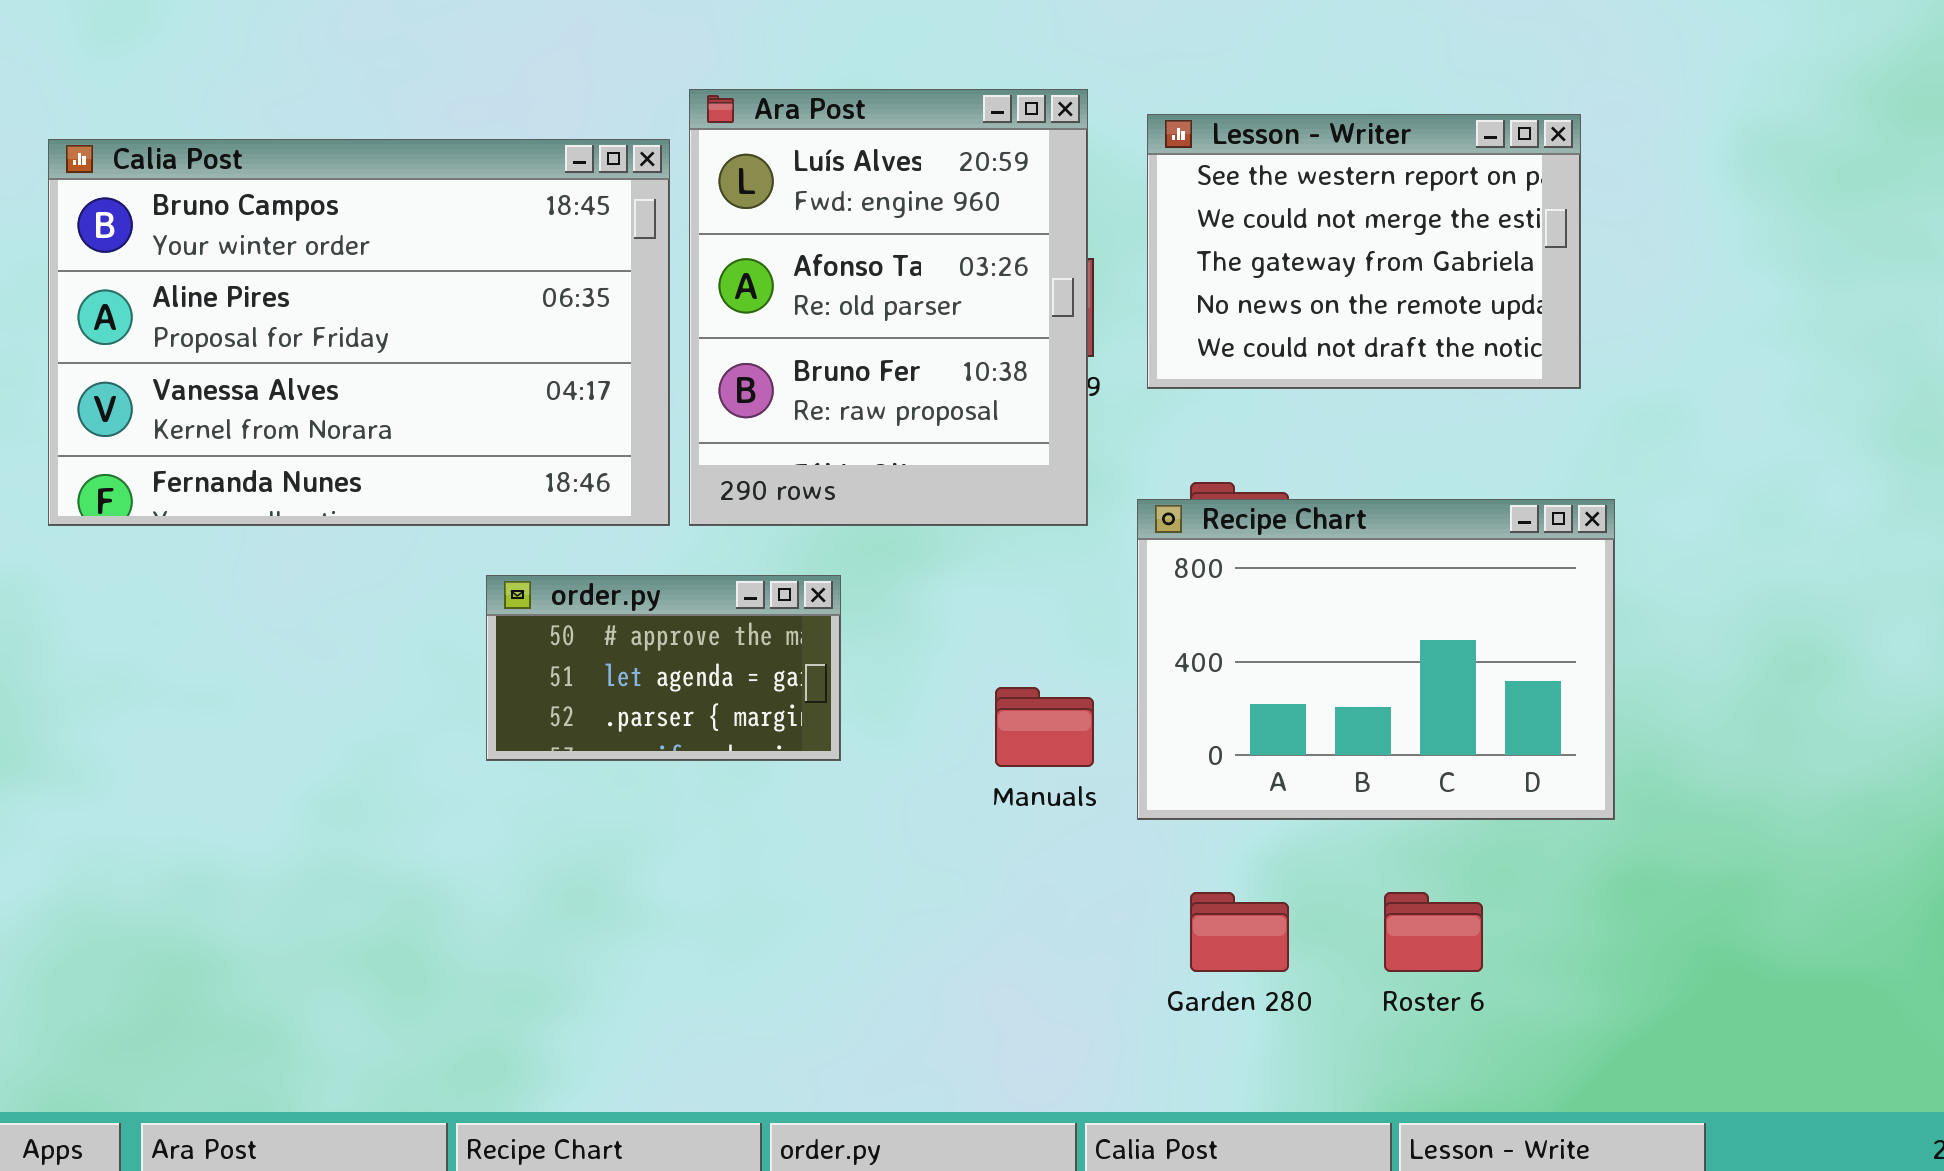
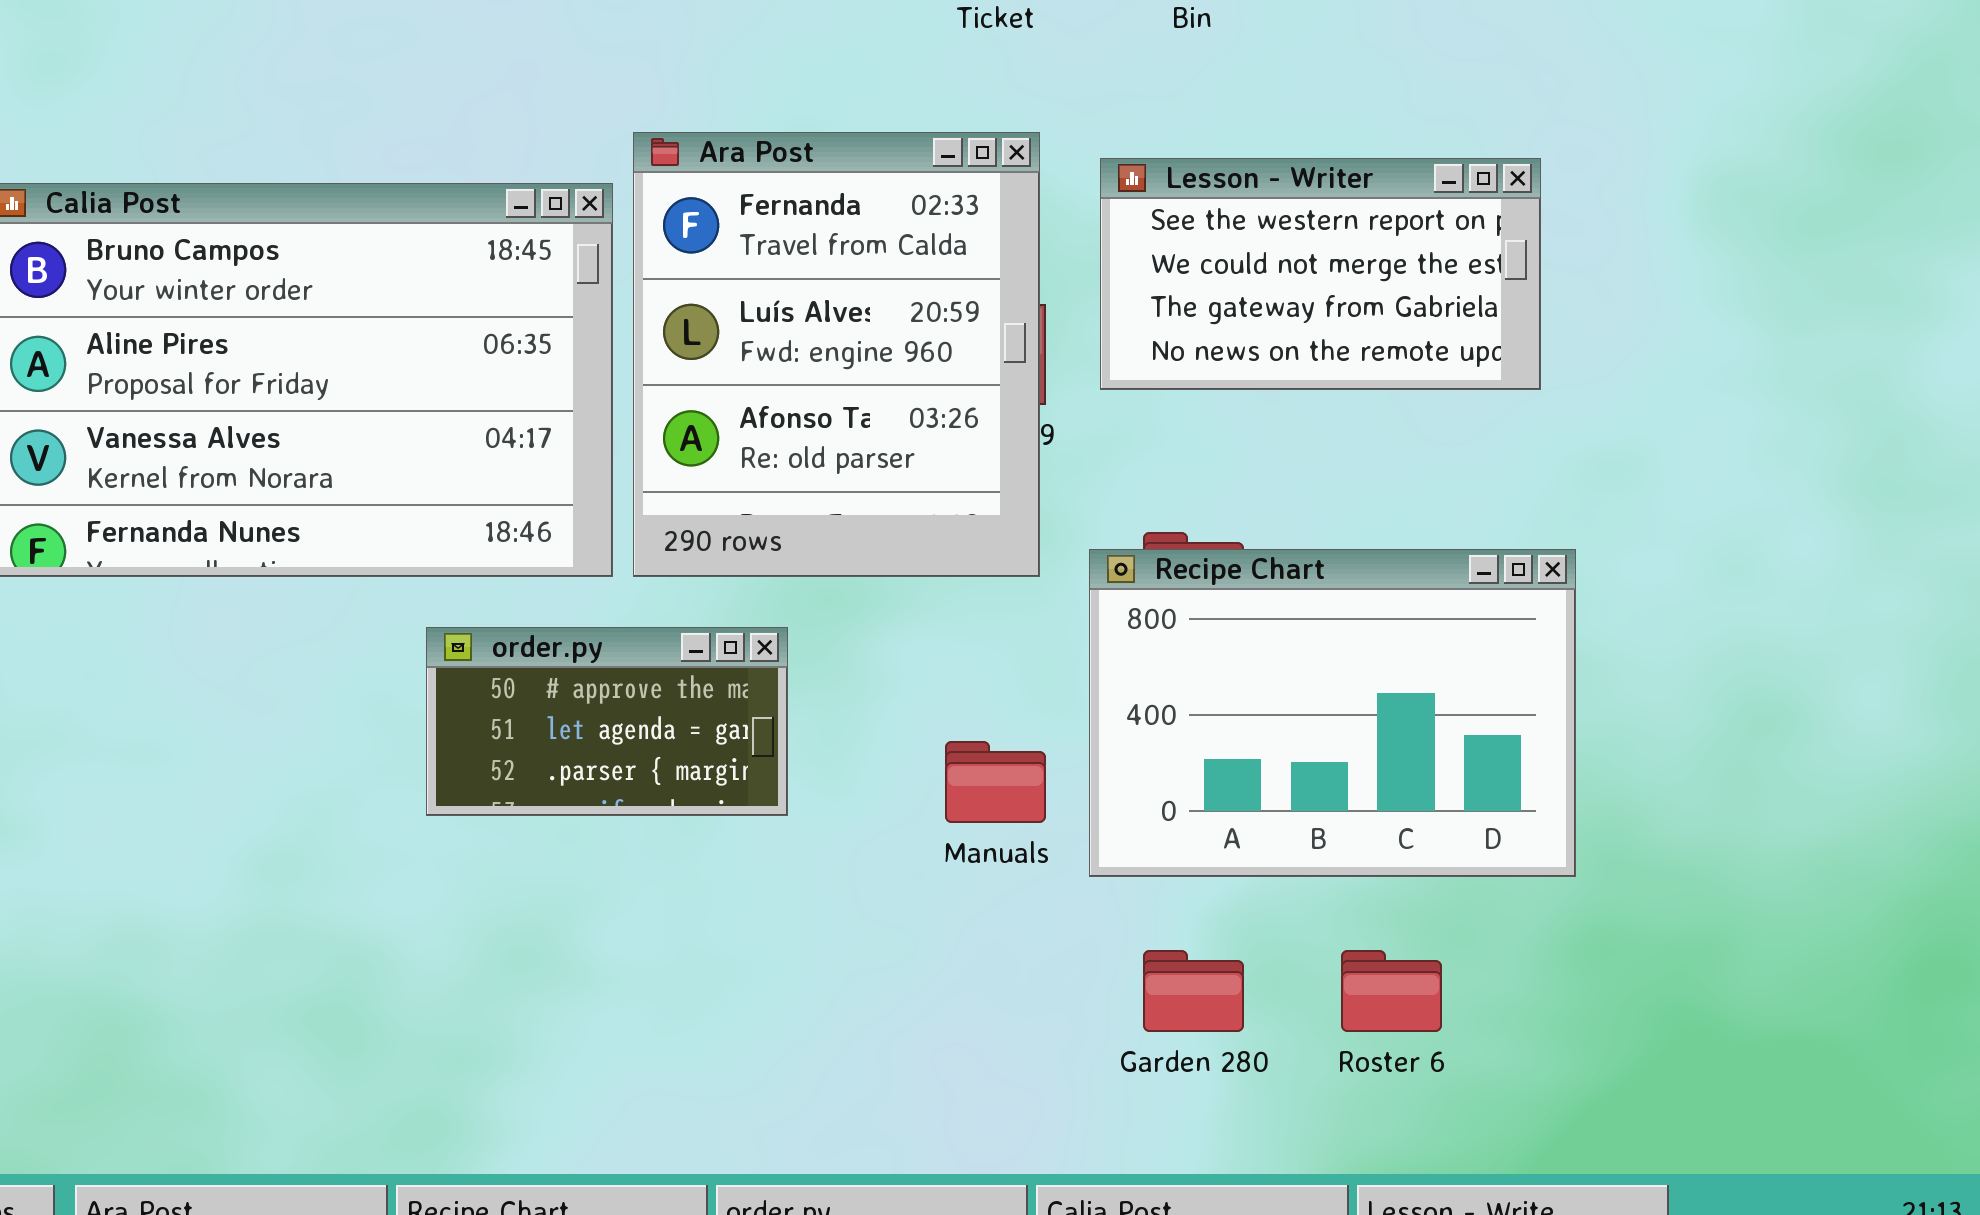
Ara Post: [689,89,1088,526] -> [633,132,1040,577], scrolled up 1 row
Lesson - Writer: [1147,114,1581,389] -> [1100,158,1541,390], resized

